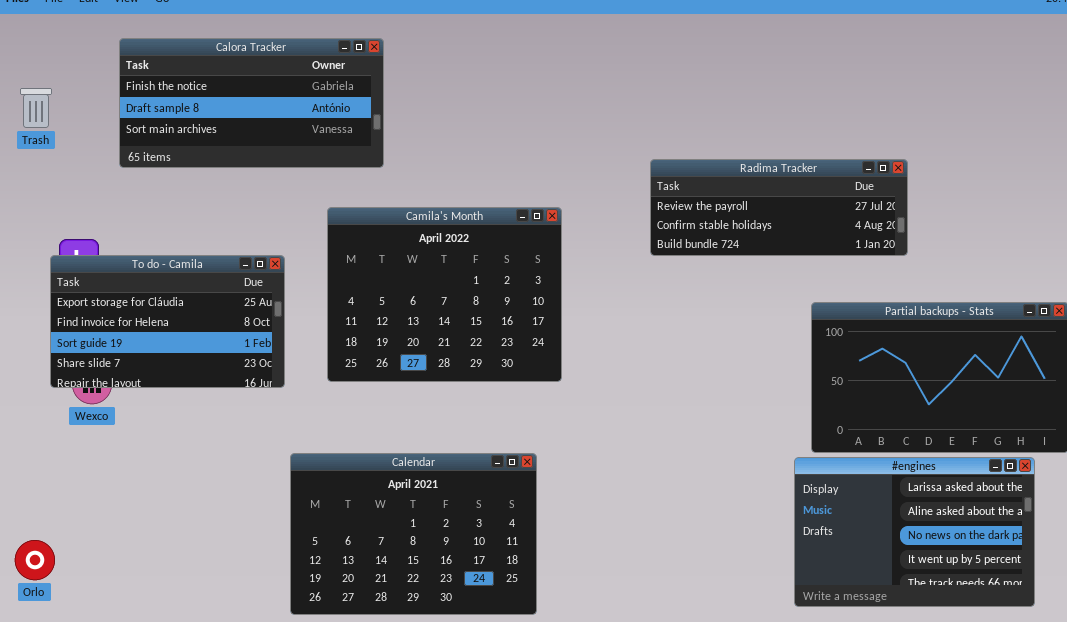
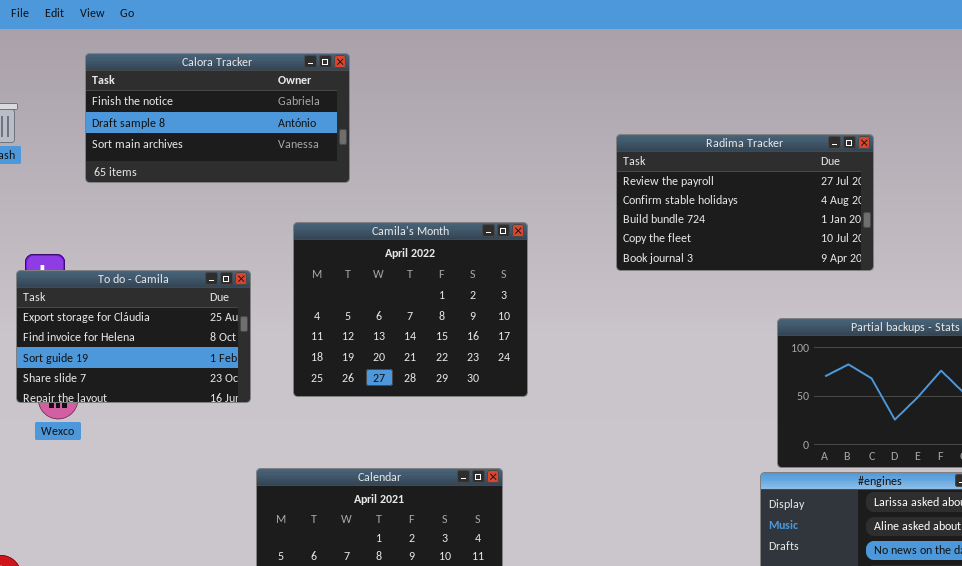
Radima Tracker: [650,159,908,256] -> [616,134,874,271], resized

